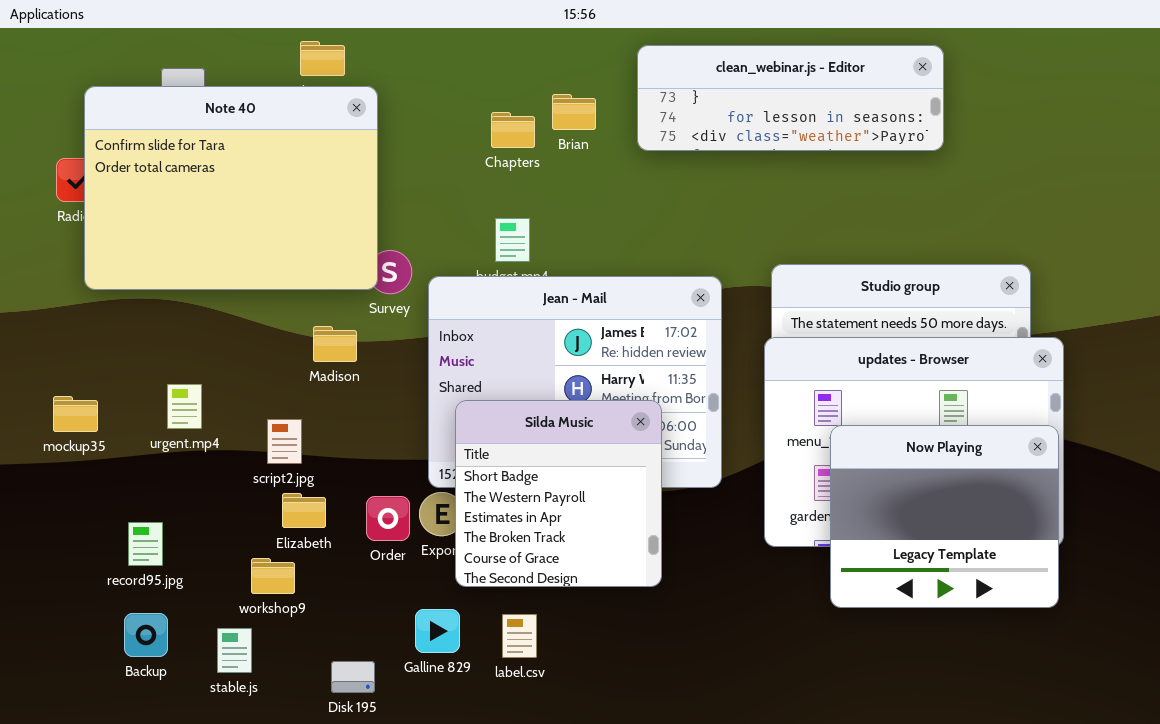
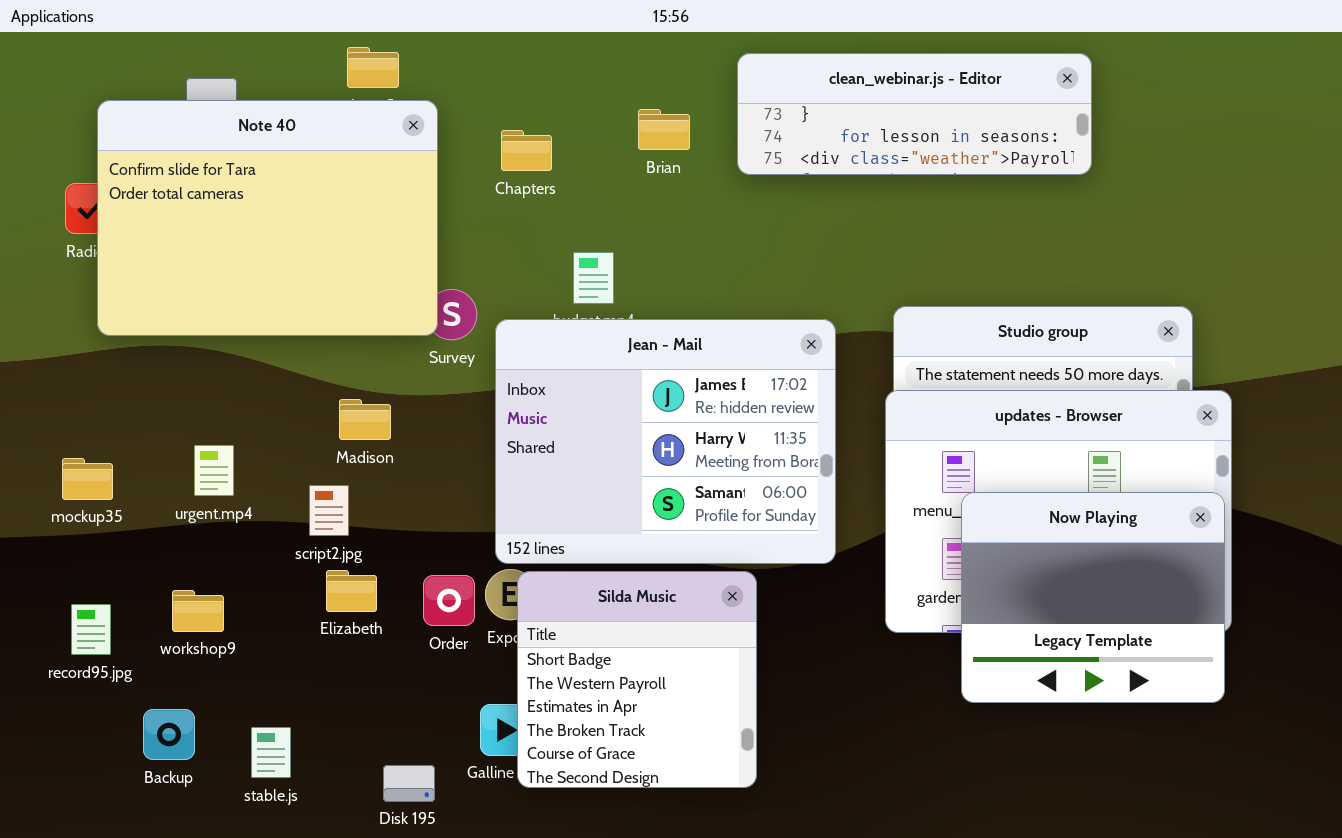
Chapters: [491,112,535,148] -> [501,130,552,171], moved
Madison: [313,326,357,362] -> [339,399,391,440], moved
Silda Music: [455,400,662,587] -> [517,571,757,788], moved
record95.jpg: [128,522,163,566] -> [71,604,111,655], moved
workshop9: [251,558,295,594] -> [172,590,224,632], moved

